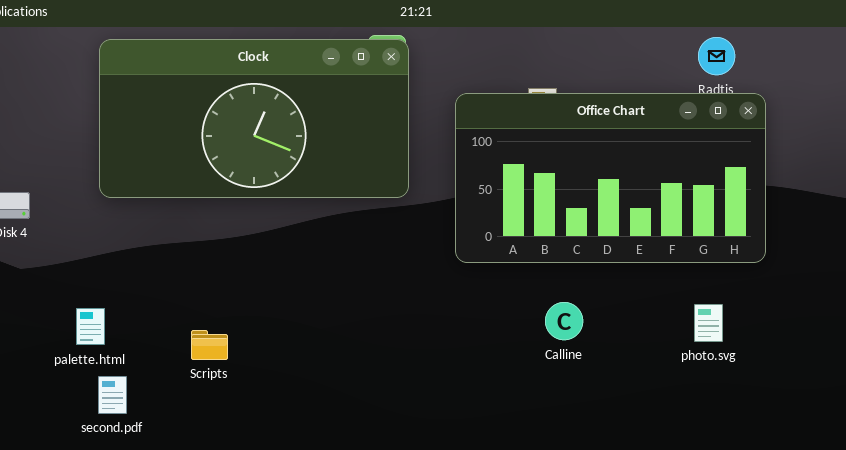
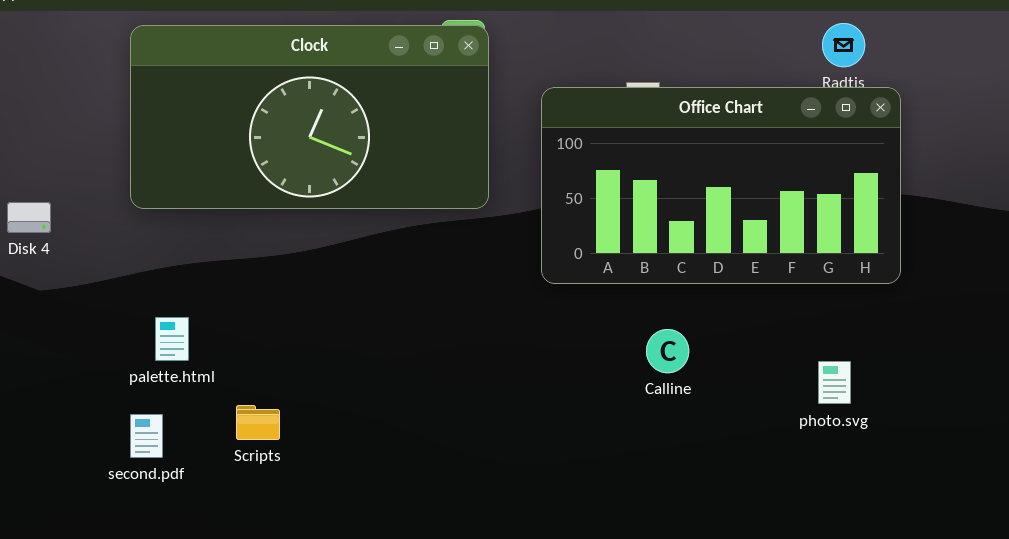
photo.svg: [694,304,723,342] -> [818,361,851,404], moved
palette.html: [76,308,105,345] -> [155,317,189,361], moved
Scripts: [191,330,228,360] -> [236,405,280,440], moved

